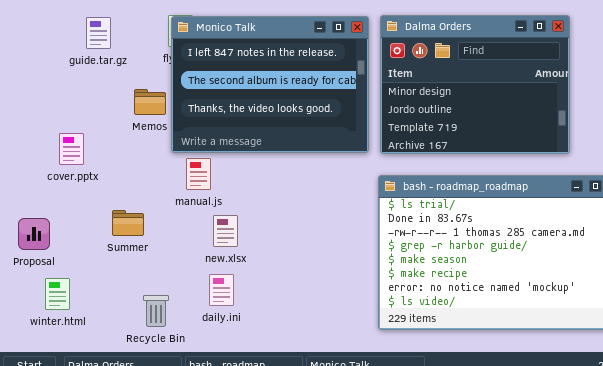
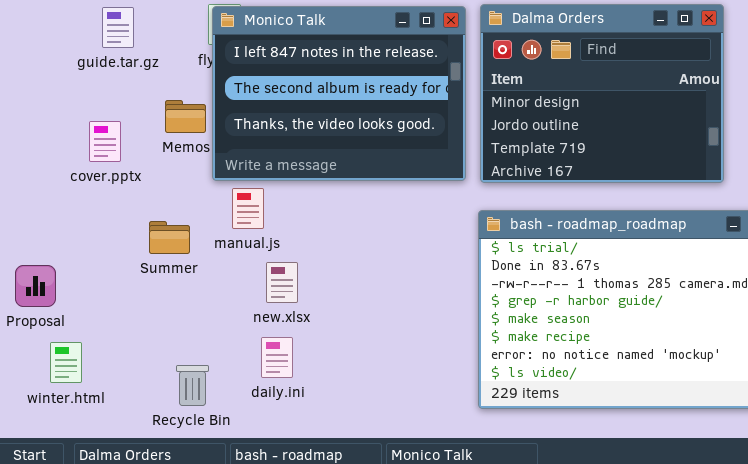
cover.pptx: [59,133,84,165] -> [89,121,121,162], moved
Summer: [112,210,144,236] -> [149,221,190,254], moved

